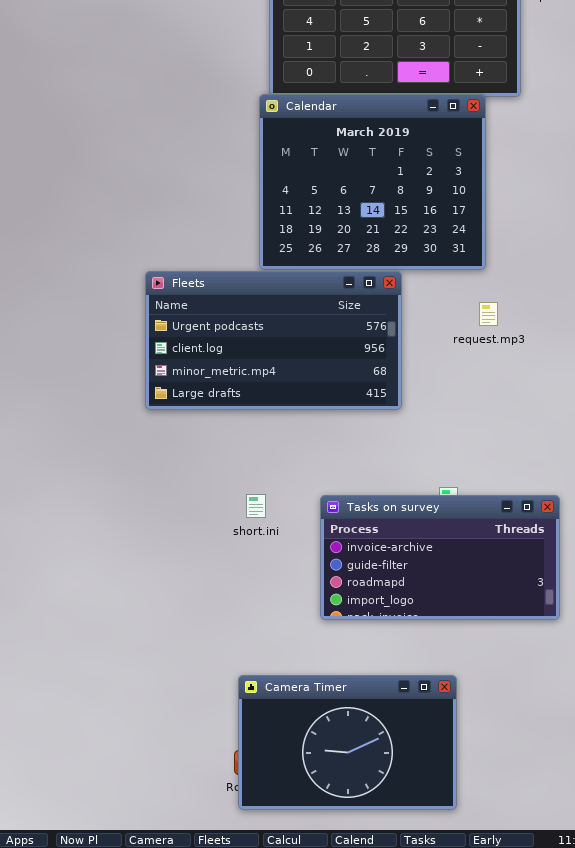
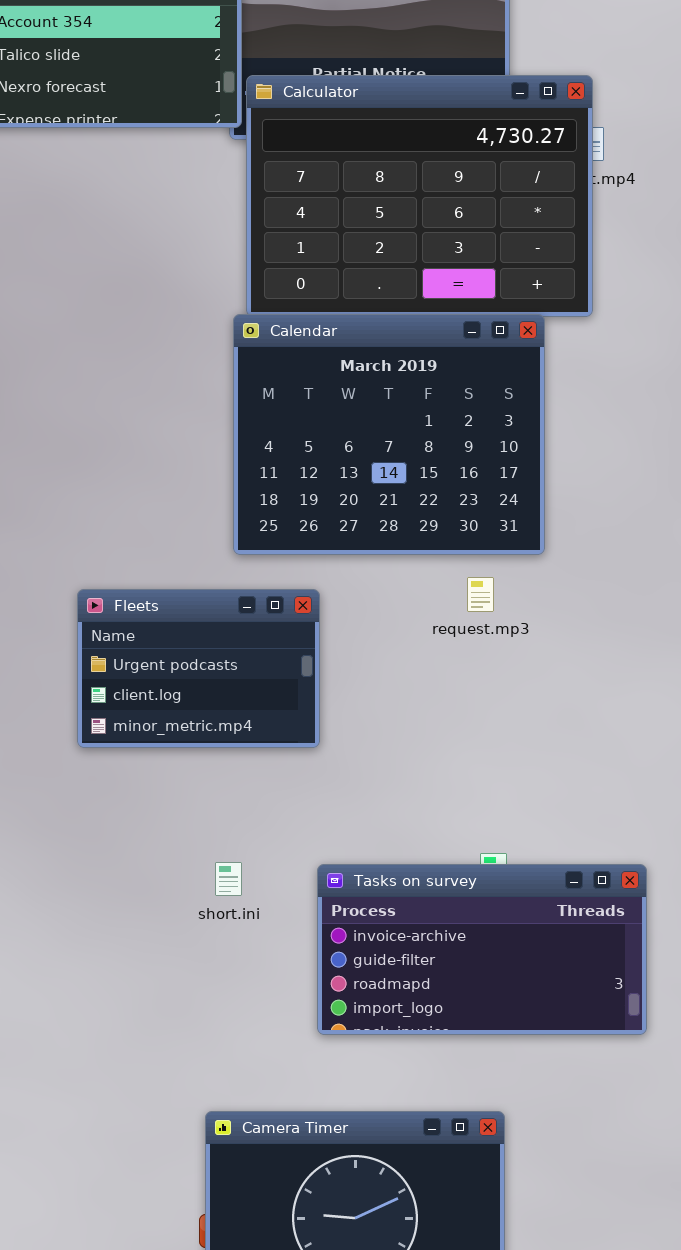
Fleets: [145,271,402,410] -> [77,589,320,748], resized
request.mp3: [479,302,498,326] -> [467,577,494,612], moved

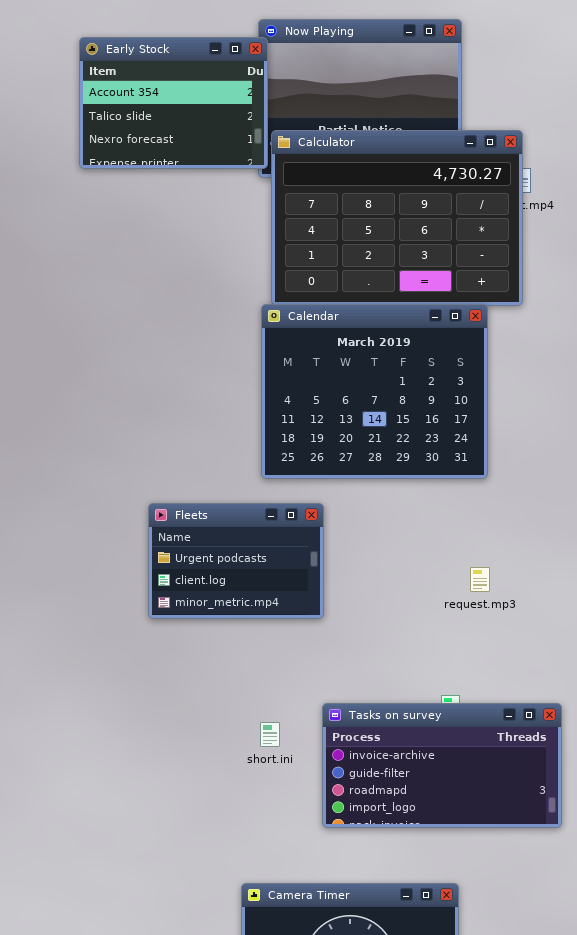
request.mp3: [467,577,494,612] -> [470,567,490,592], moved
short.ini: [215,862,242,896] -> [260,722,280,747], moved

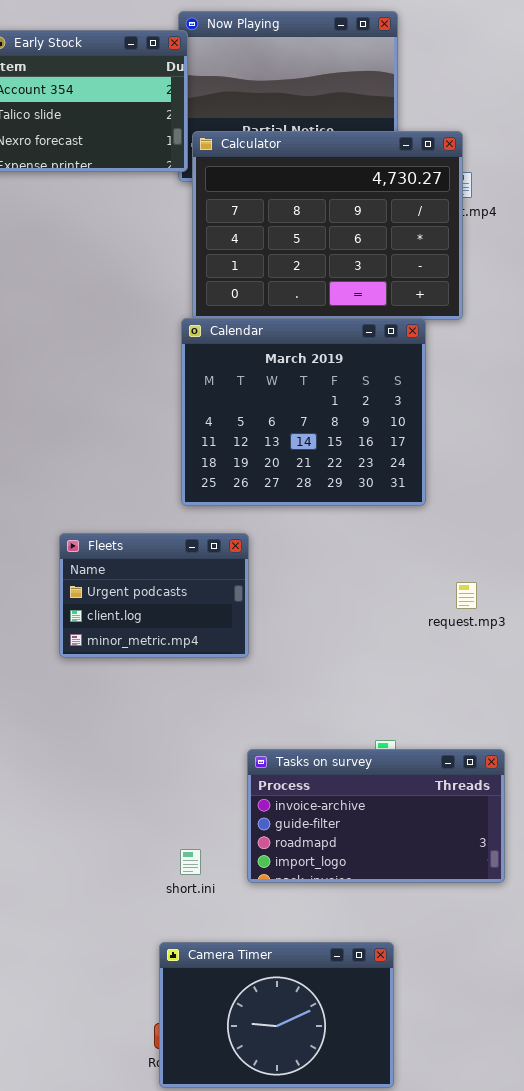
request.mp3: [470,567,490,592] -> [456,582,477,609], moved
short.ini: [260,722,280,747] -> [180,849,201,875], moved

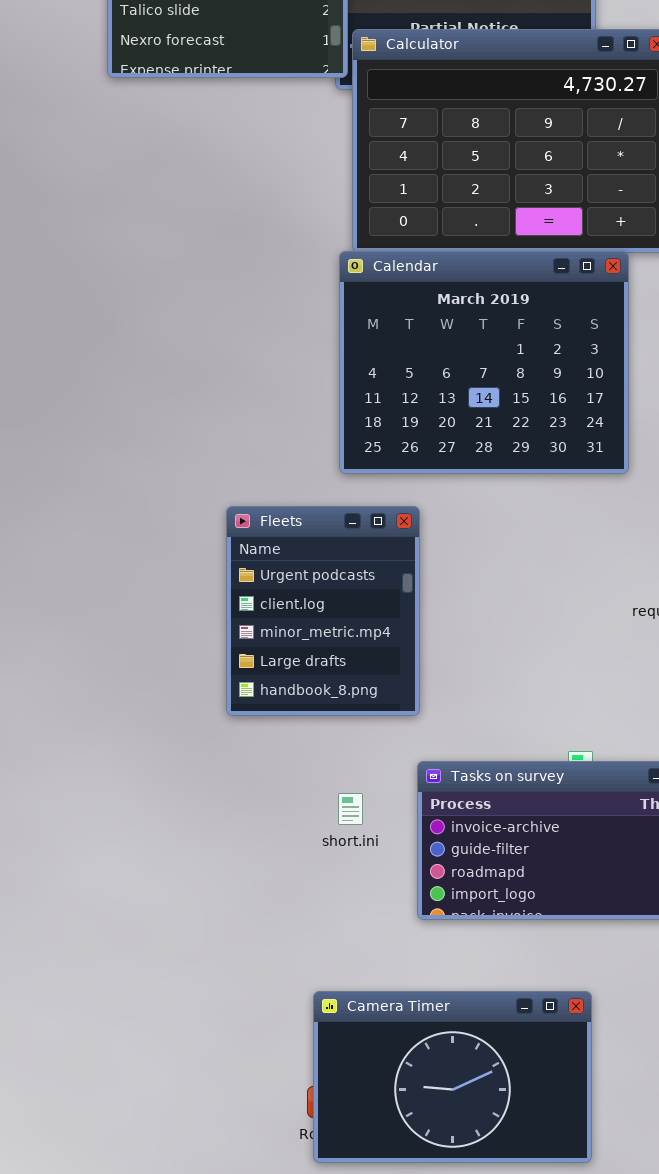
Fleets: [59,533,249,658] -> [226,506,420,716], resized
short.ini: [180,849,201,875] -> [338,793,363,825], moved

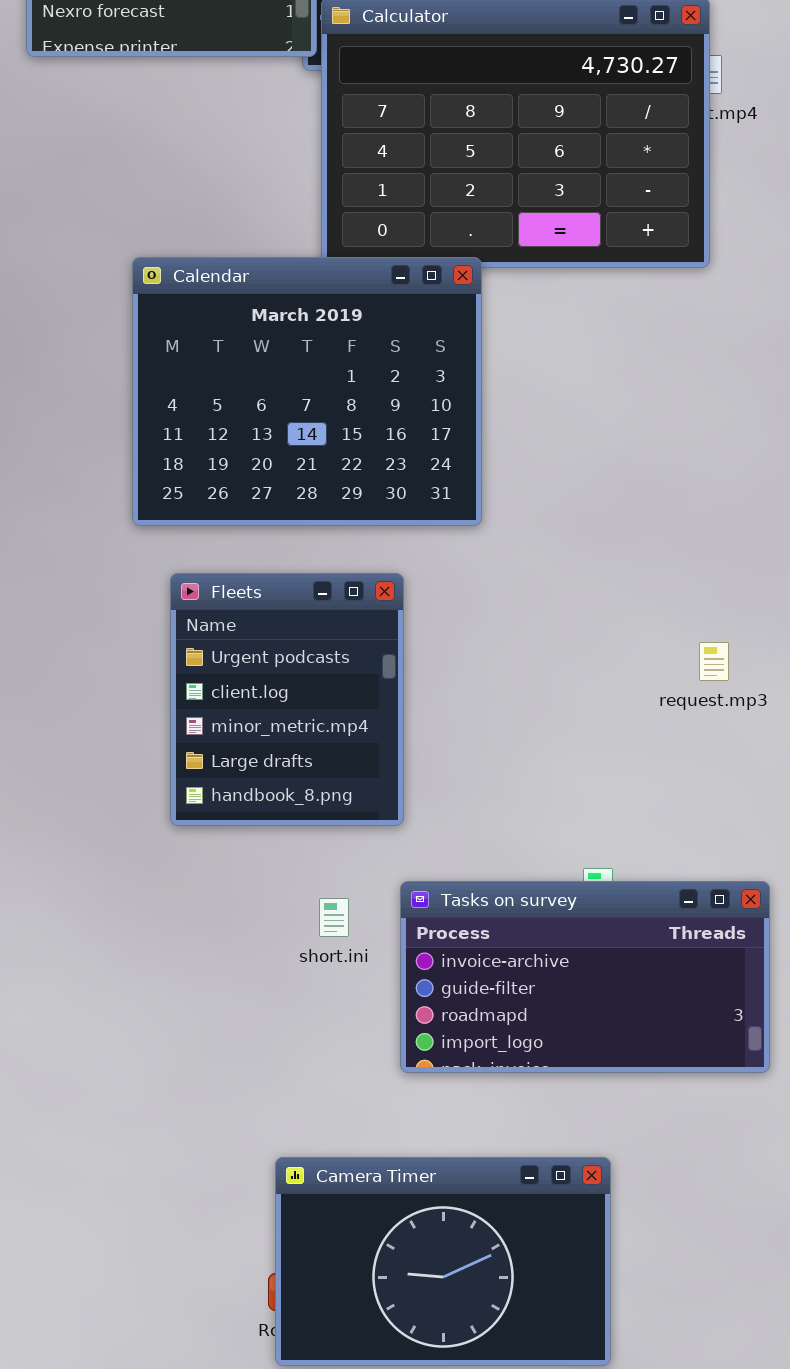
Calendar: [339,251,629,474] -> [132,257,482,526], moved
short.ini: [338,793,363,825] -> [319,898,349,937], moved

